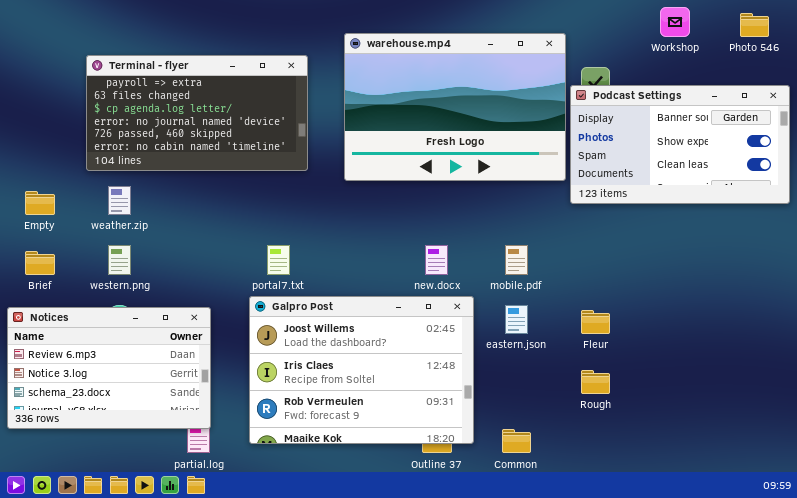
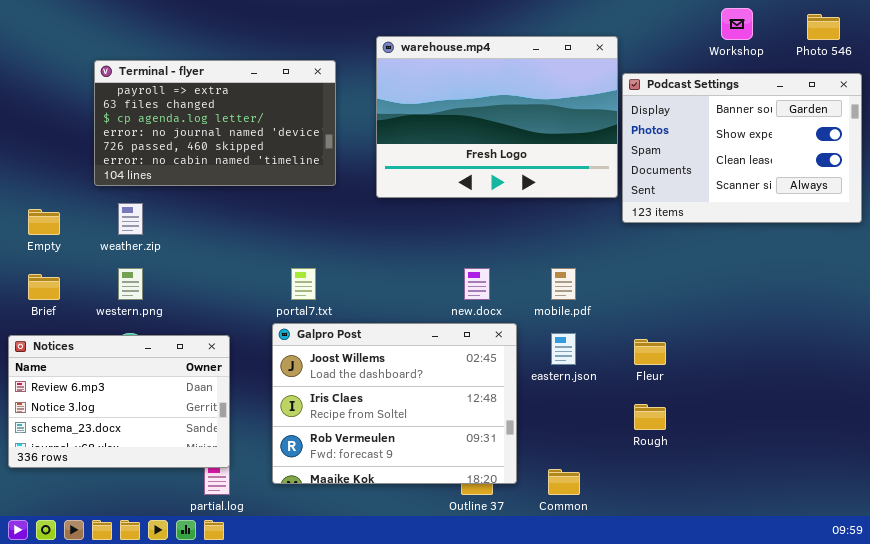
Podcast Settings: [570,85,790,204] -> [622,73,862,223], resized

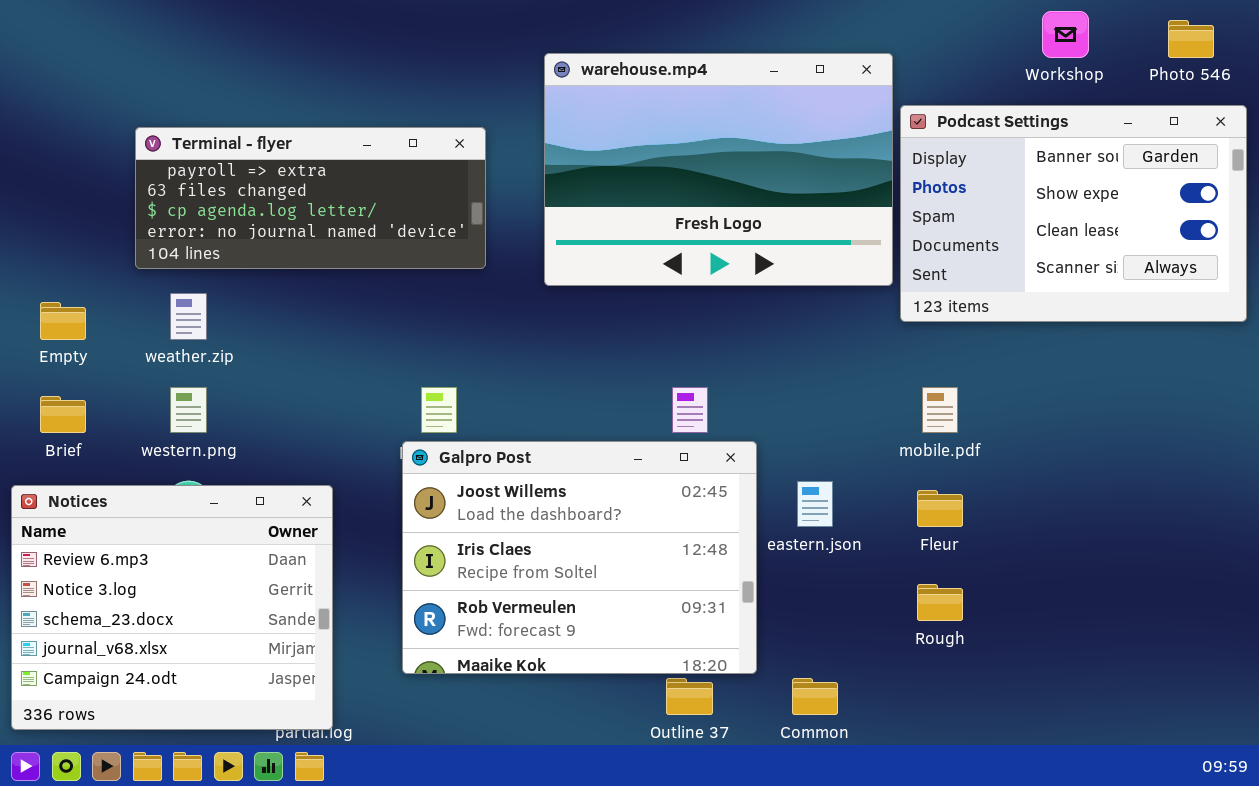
Terminal - flyer: [94,60,336,186] -> [135,127,486,269], resized
mobile.pdf: [551,268,576,300] -> [922,387,958,433], moved
Galpro Post: [272,323,517,484] -> [402,441,757,674], moved
Notices: [8,335,230,468] -> [11,485,333,730], resized

